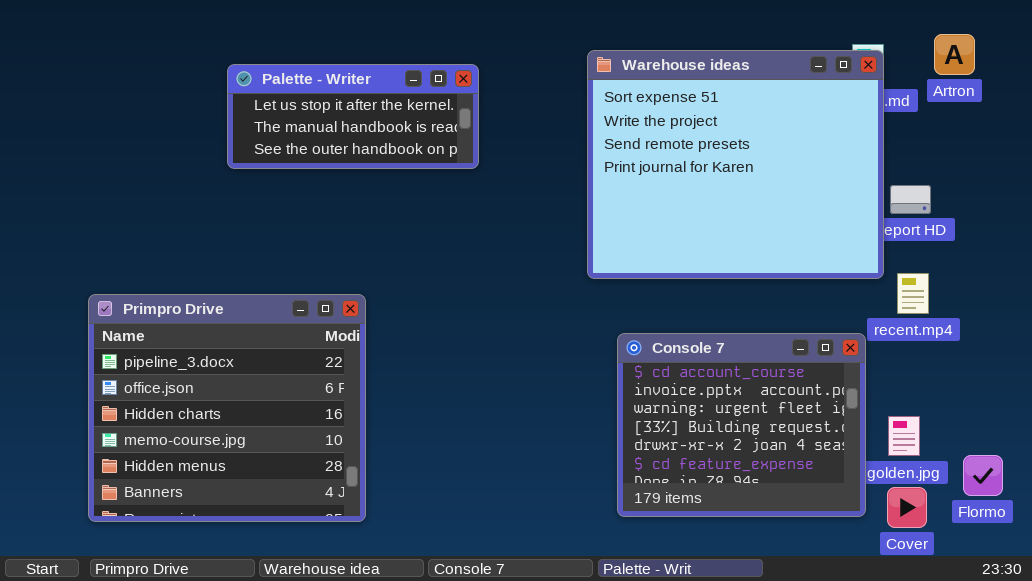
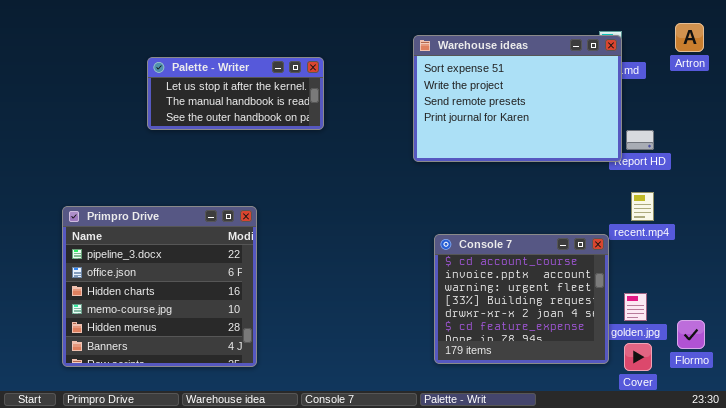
Artron: [934,34,975,75] -> [675,23,704,52], moved
Warehouse ideas: [587,50,884,279] -> [413,35,622,162], resized
Palette - Writer: [227,64,479,169] -> [147,57,324,130], moved

